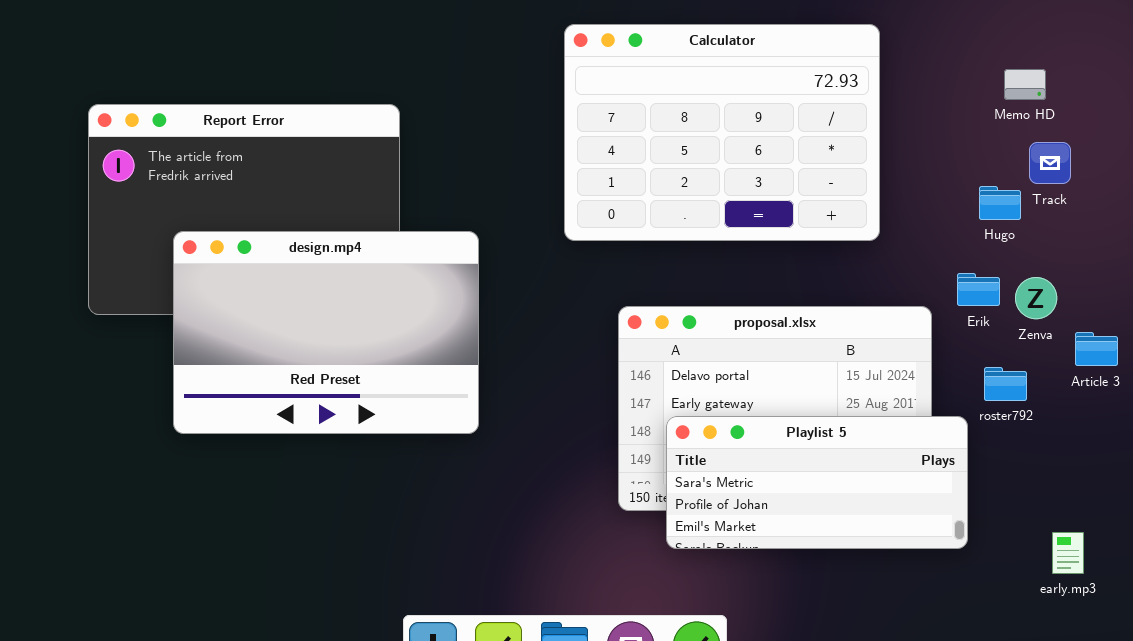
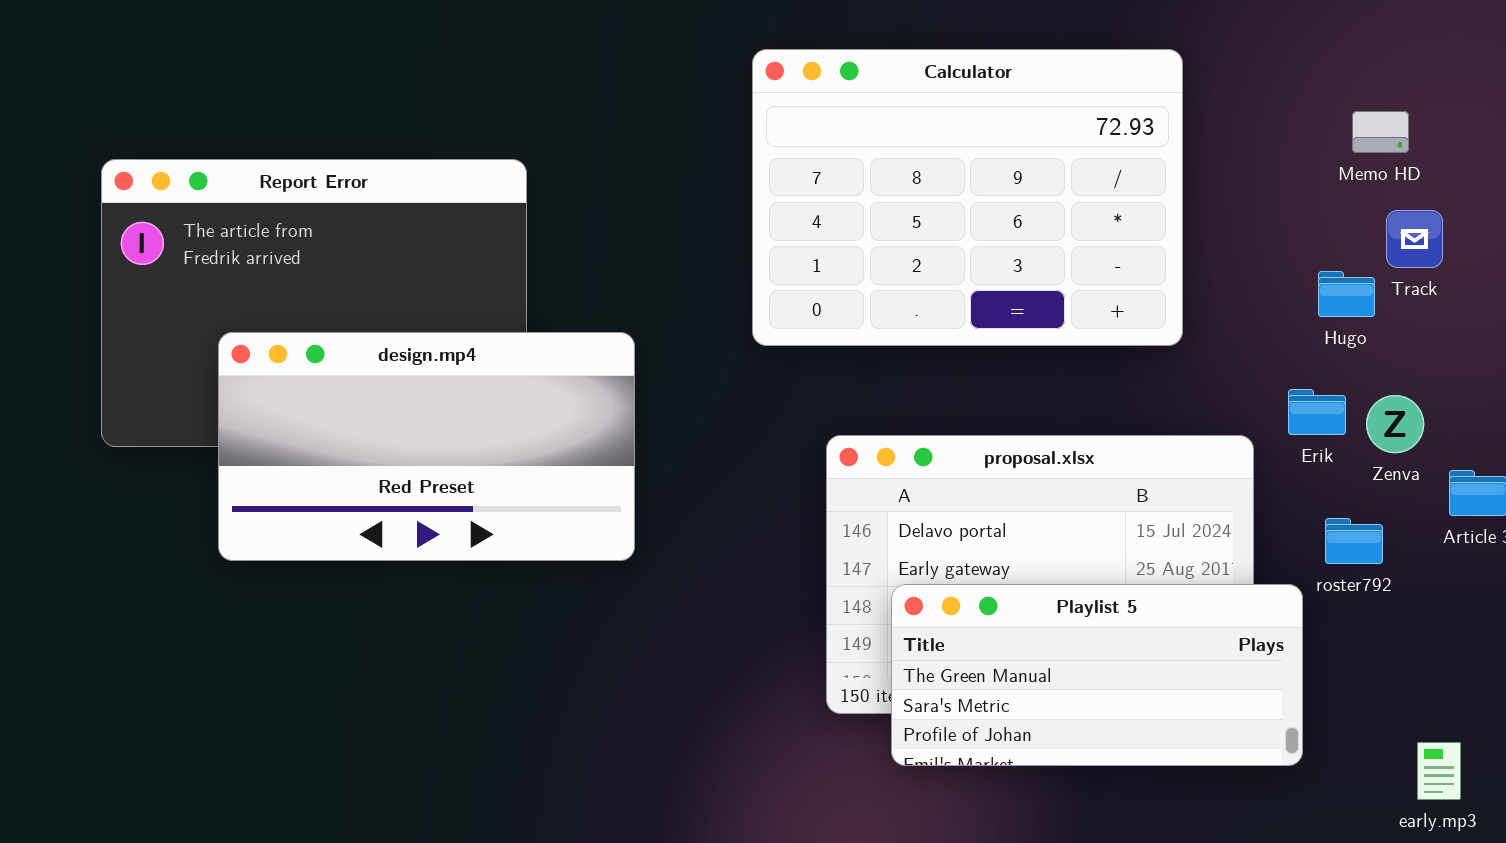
design.mp4: [173,231,479,434] -> [218,332,635,561], resized
Playlist 5: [666,416,968,549] -> [891,584,1303,766], scrolled up 1 row

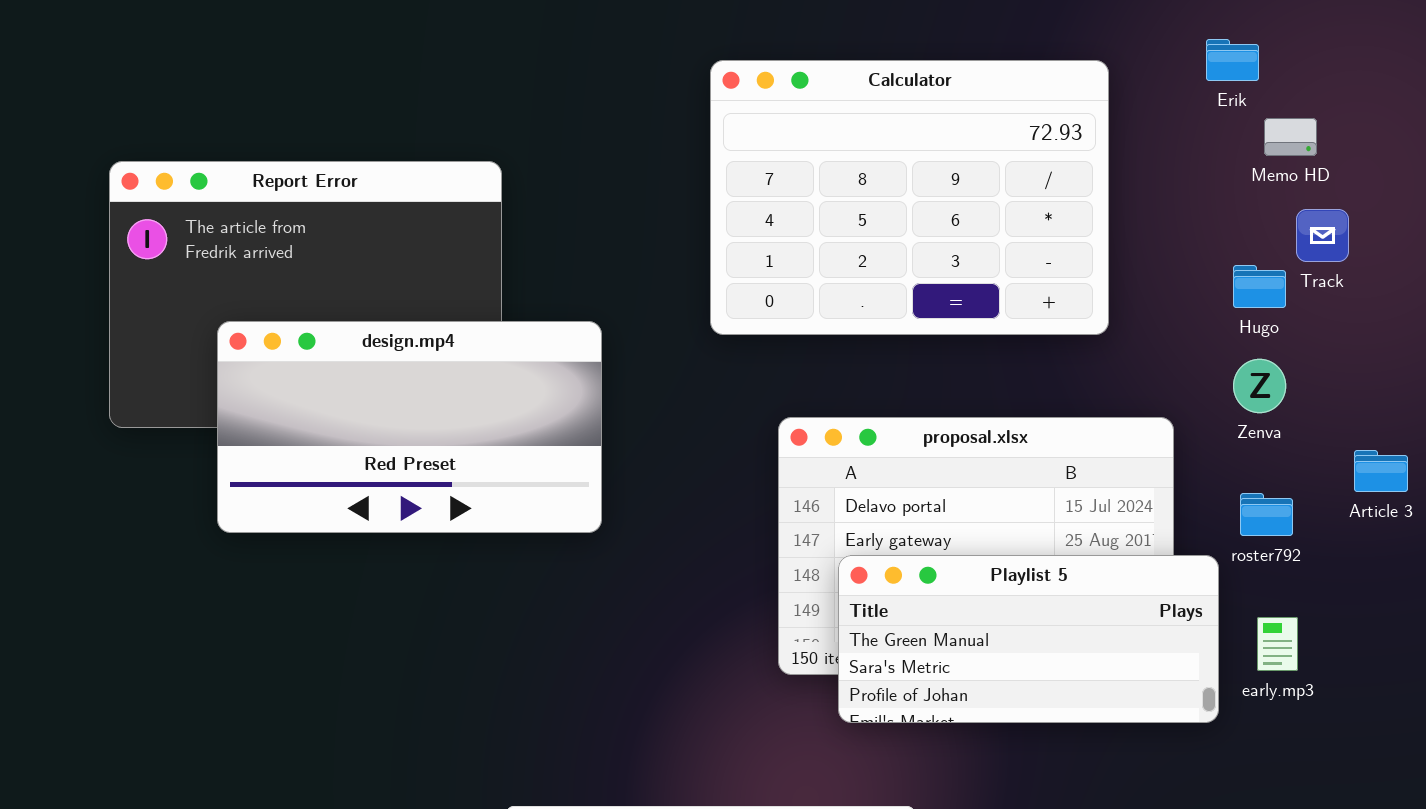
Erik: [1288,389,1346,435] -> [1206,39,1259,81], moved
Zenva: [1366,395,1424,453] -> [1233,359,1286,413], moved
early.mp3: [1417,742,1461,800] -> [1257,617,1298,671], moved

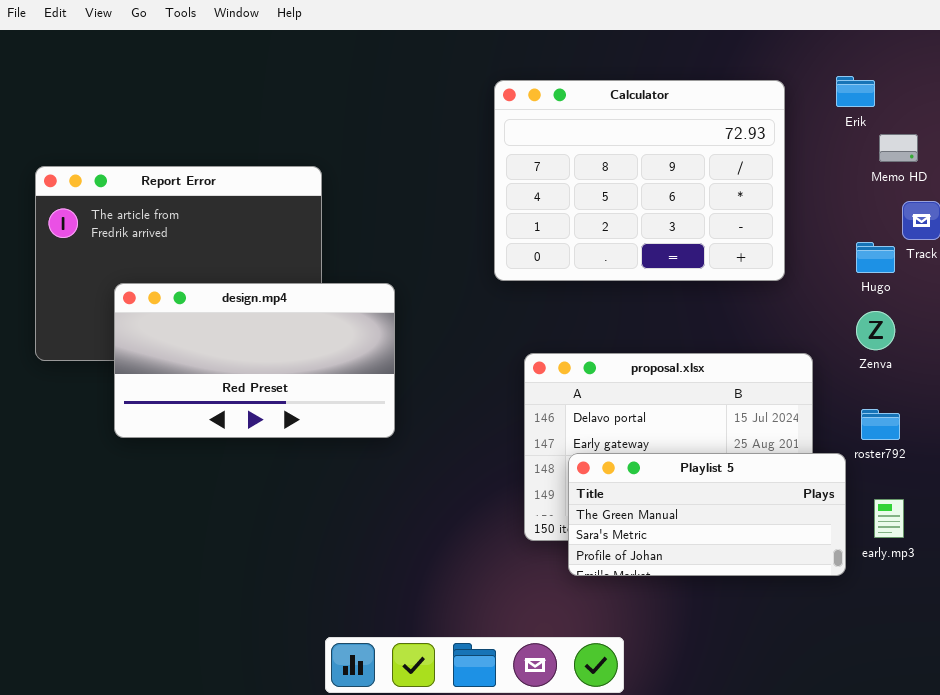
Calculator: [710,60,1109,335] -> [494,80,785,281], moved

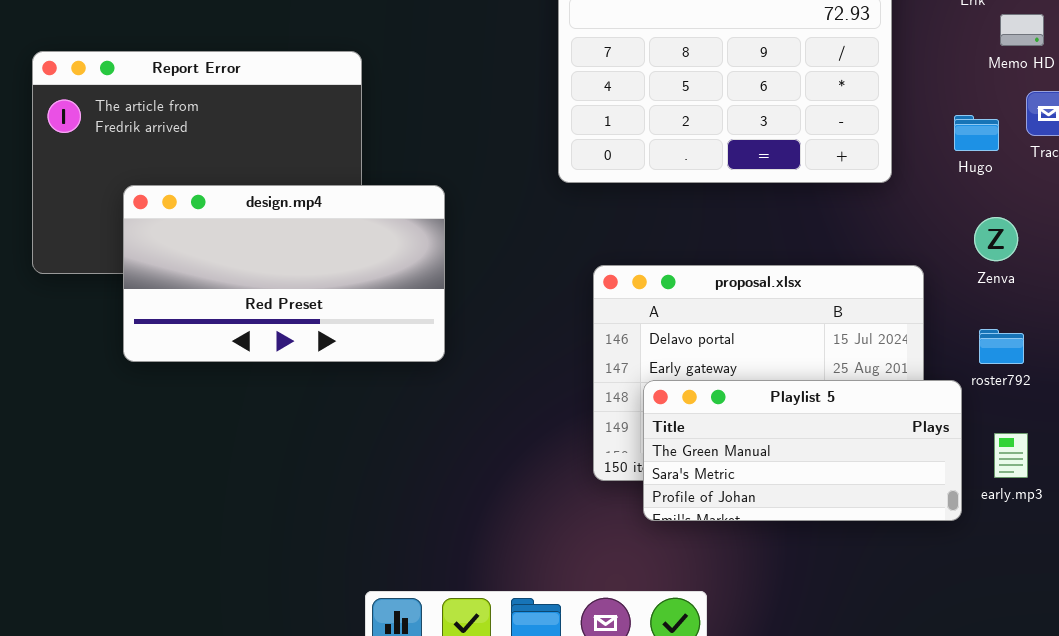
Hugo: [856,242,895,273] -> [954,115,999,151], moved

